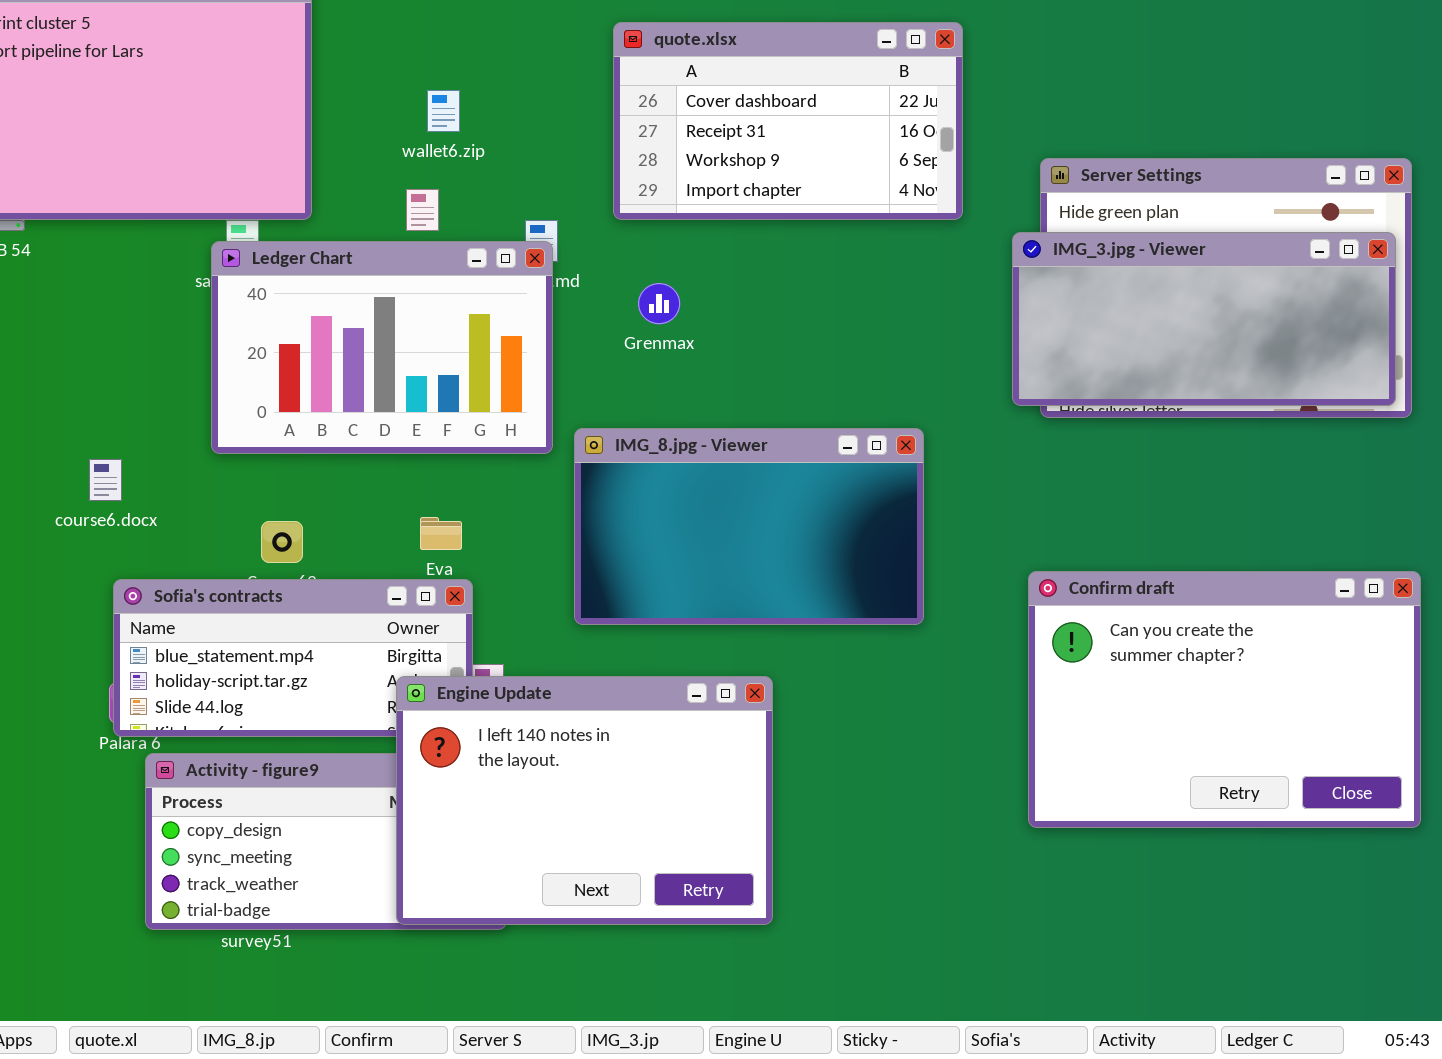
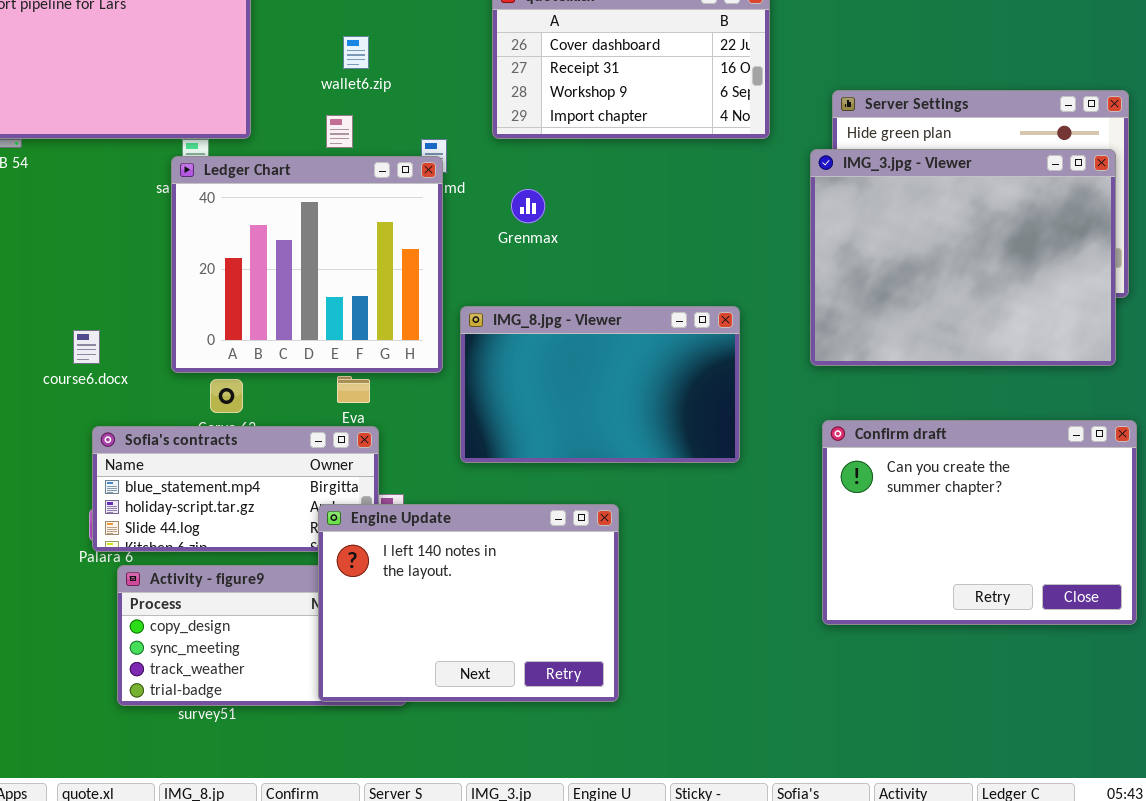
IMG_3.jpg - Viewer: [1012,232,1396,406] -> [810,149,1116,366], resized
Ledger Chart: [211,241,553,454] -> [171,156,443,373], resized

